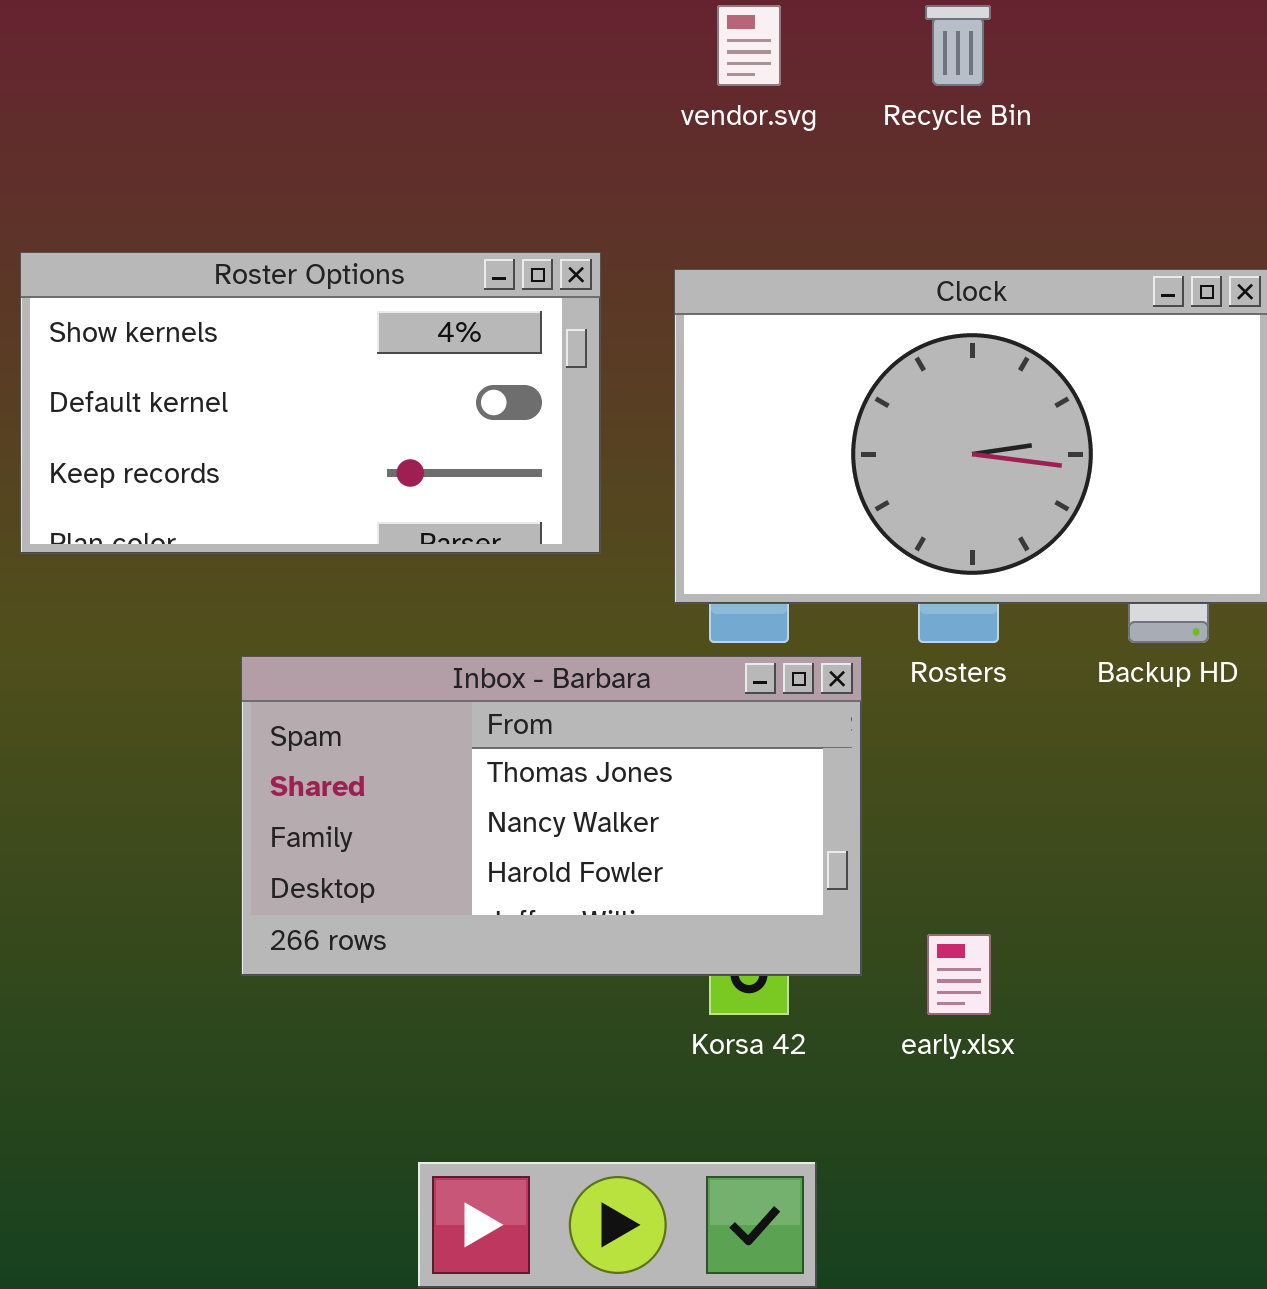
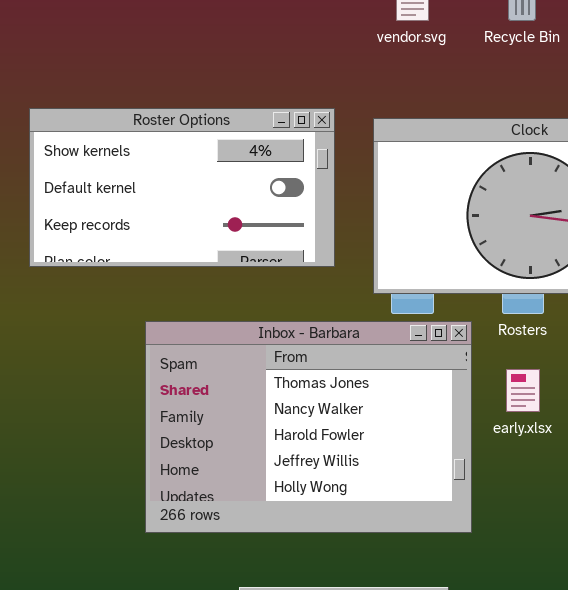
Inbox - Barbara: [241,656,862,976] -> [145,321,472,533], resized
early.xlsx: [927,934,991,1015] -> [506,369,540,412], moved

